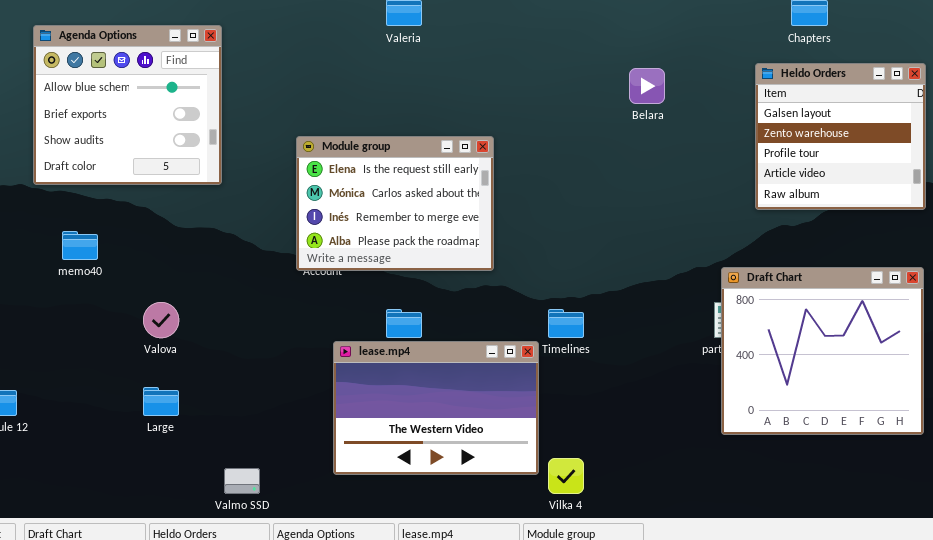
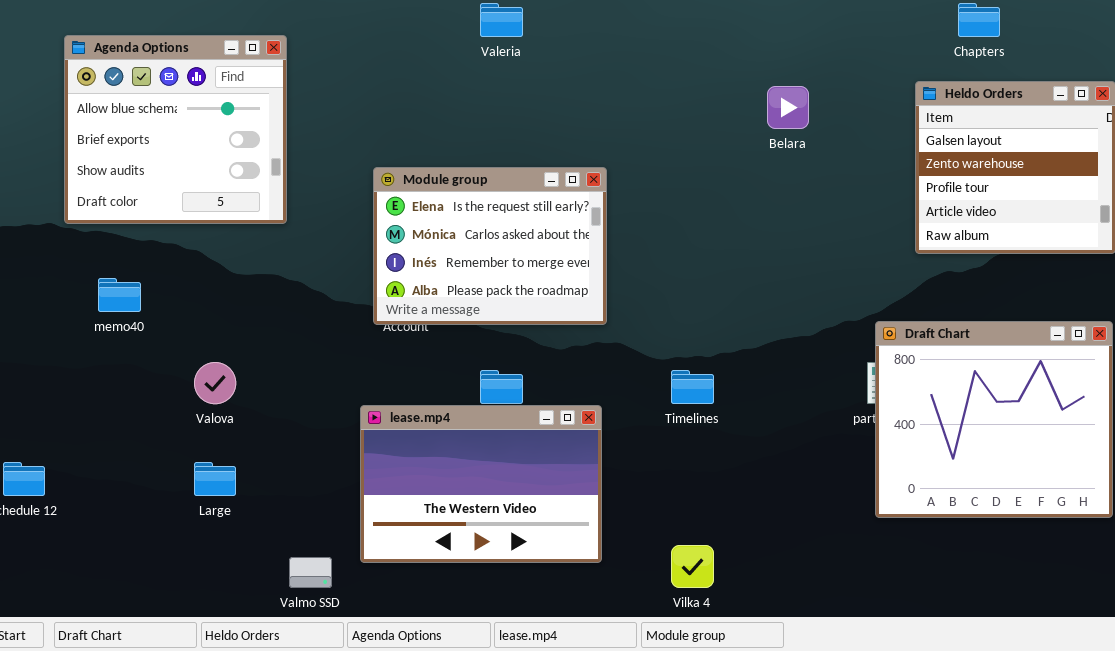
lease.mp4: [333,341,539,475] -> [360,405,602,563], moved

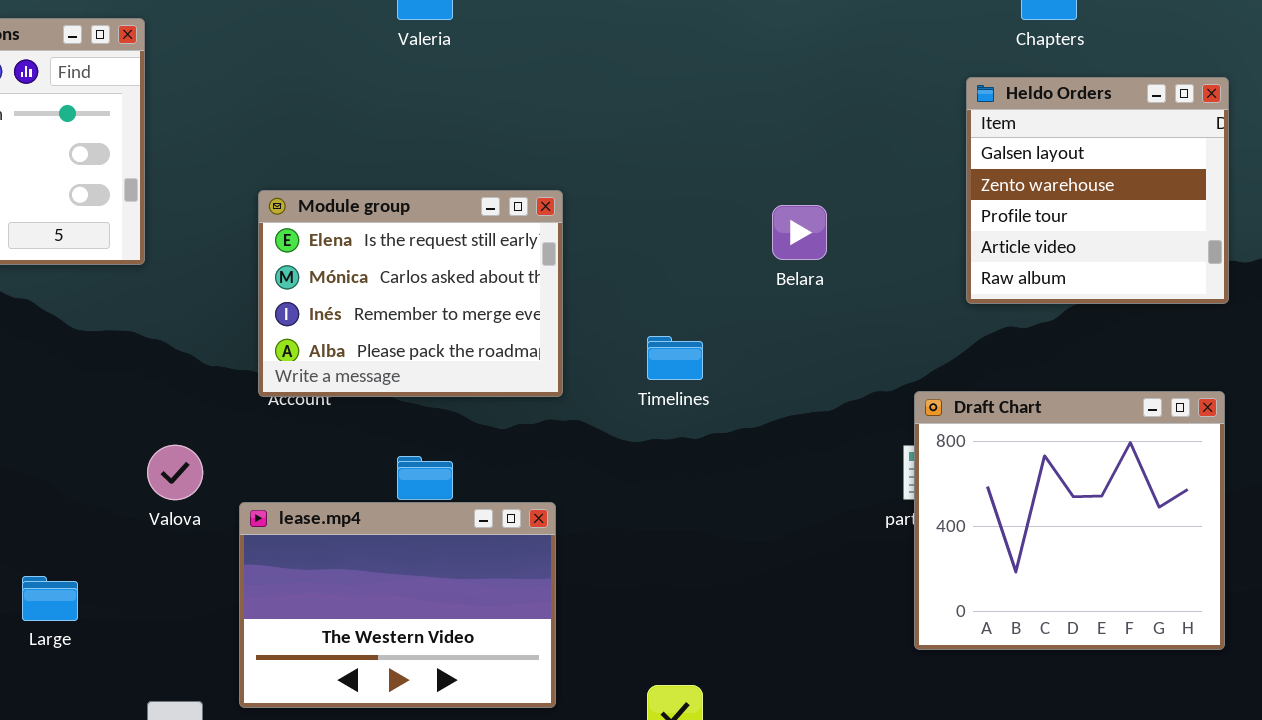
Belara: [767,86,809,129] -> [772,205,827,260], moved
Valova: [194,362,236,404] -> [147,445,203,500], moved
Timelines: [671,370,714,404] -> [647,336,703,380], moved

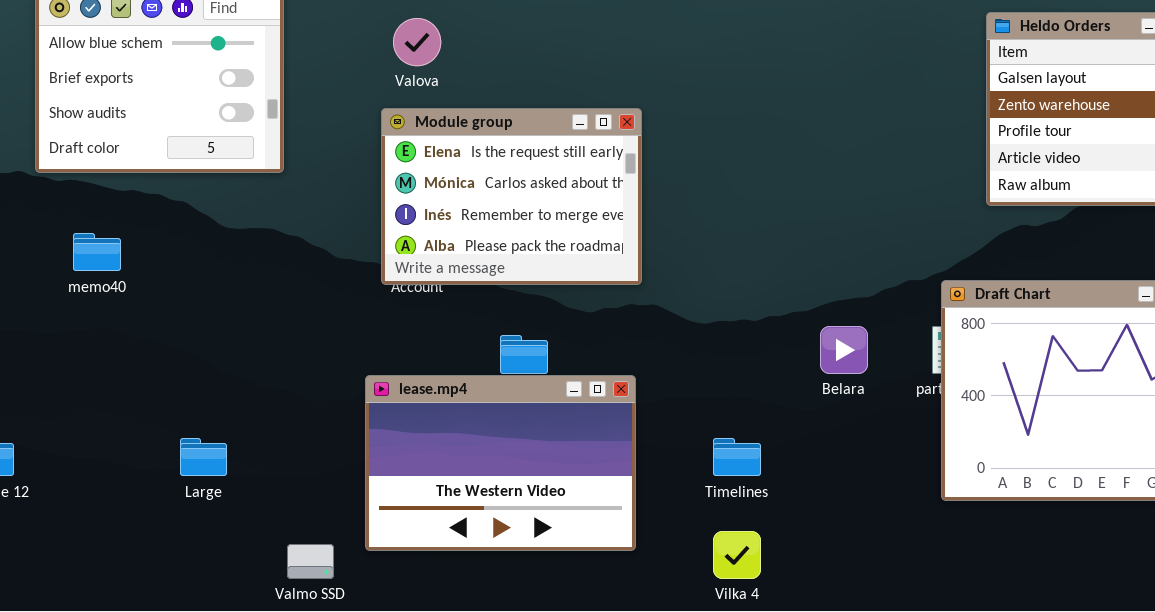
Belara: [772,205,827,260] -> [820,326,868,374], moved
Timelines: [647,336,703,380] -> [713,438,761,476], moved
Valova: [147,445,203,500] -> [393,18,441,66], moved

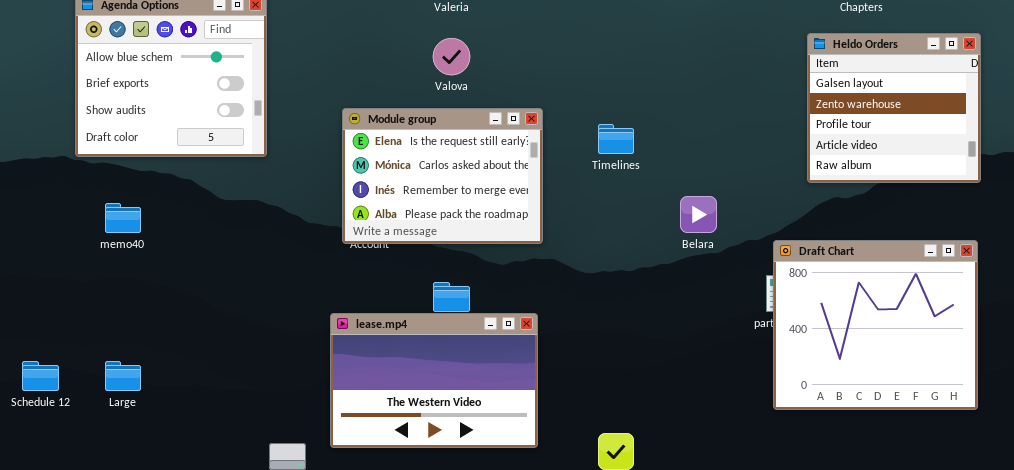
Valova: [393,18,441,66] -> [433,38,470,75], moved
Belara: [820,326,868,374] -> [680,196,717,233], moved
Large: [180,438,227,476] -> [105,361,141,391], moved
Timelines: [713,438,761,476] -> [598,124,634,154], moved

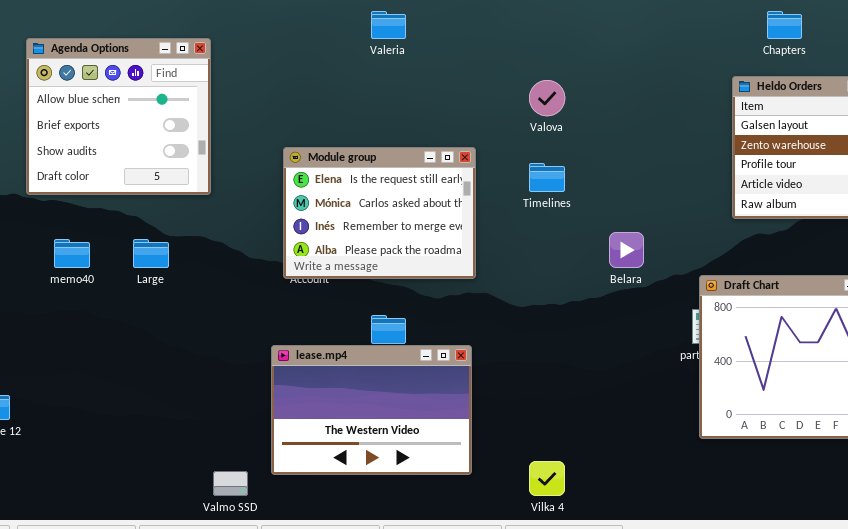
Valova: [433,38,470,75] -> [529,80,565,116], moved
Large: [105,361,141,391] -> [133,239,169,268], moved

